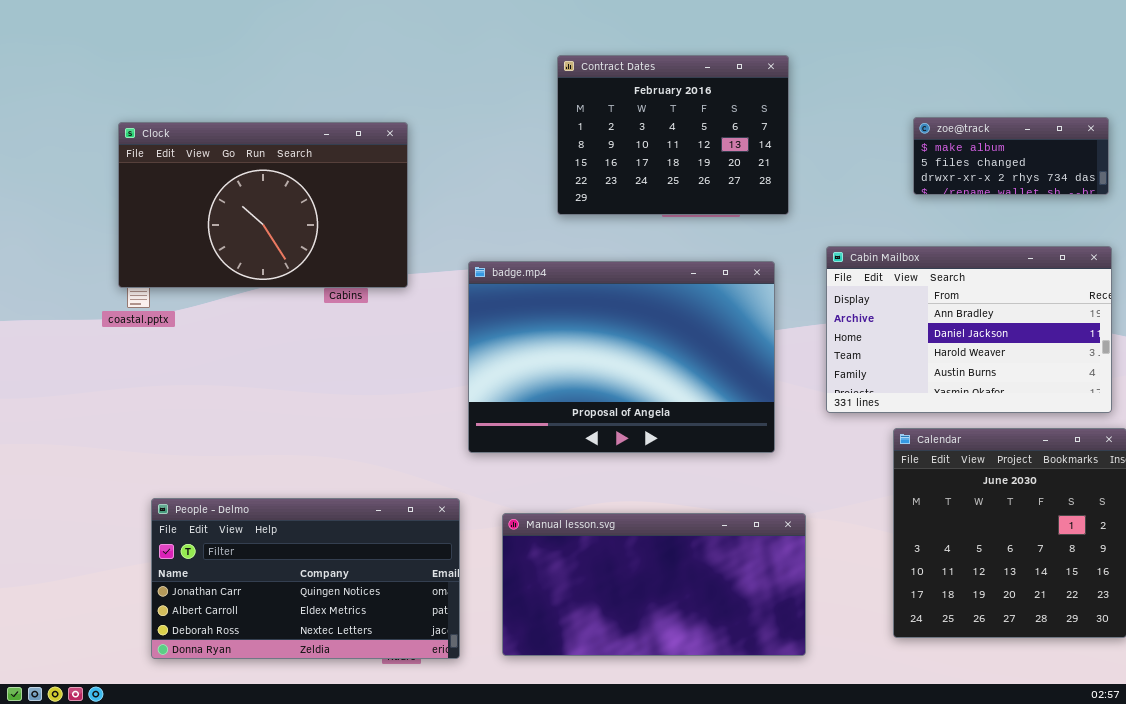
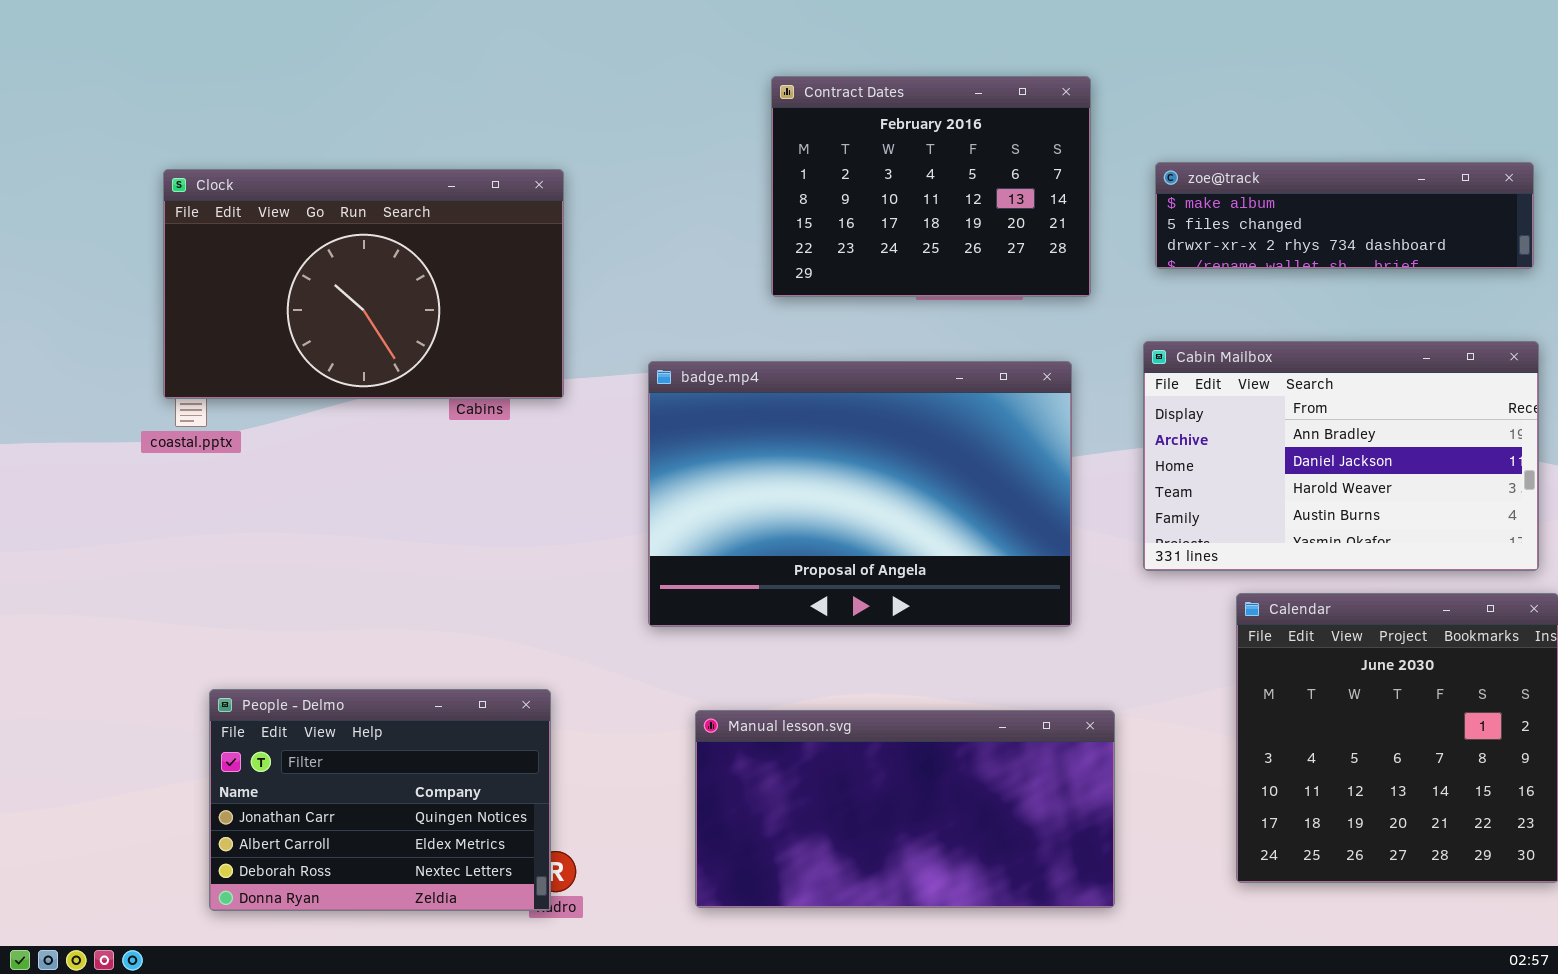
zoe@track: [913,117,1109,195] -> [1155,162,1534,269], resized
People - Delmo: [151,498,460,659] -> [209,689,551,911], resized

